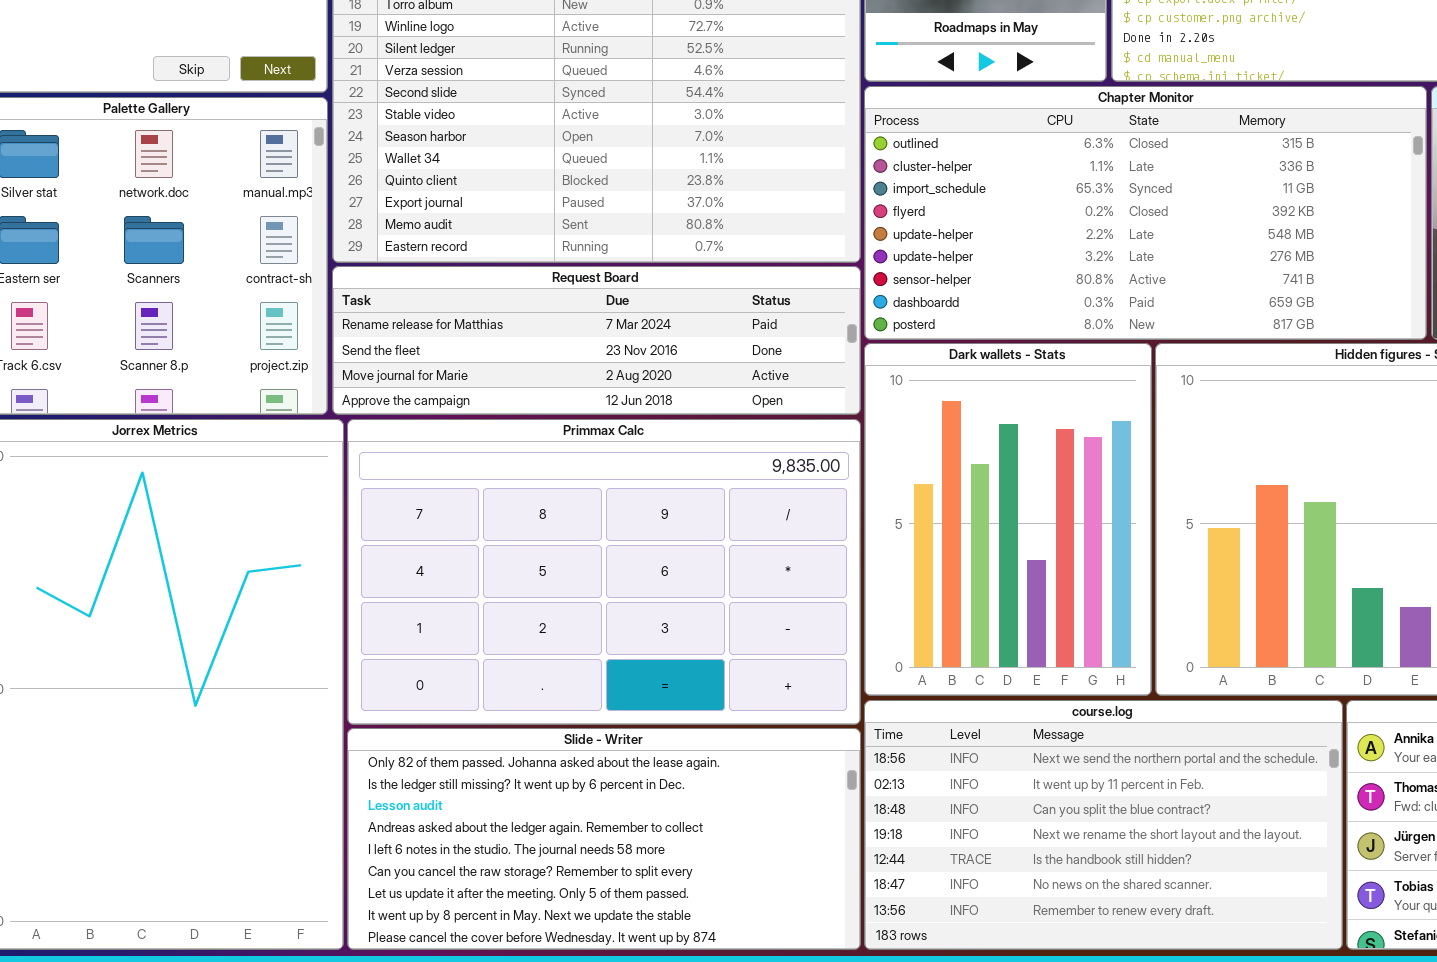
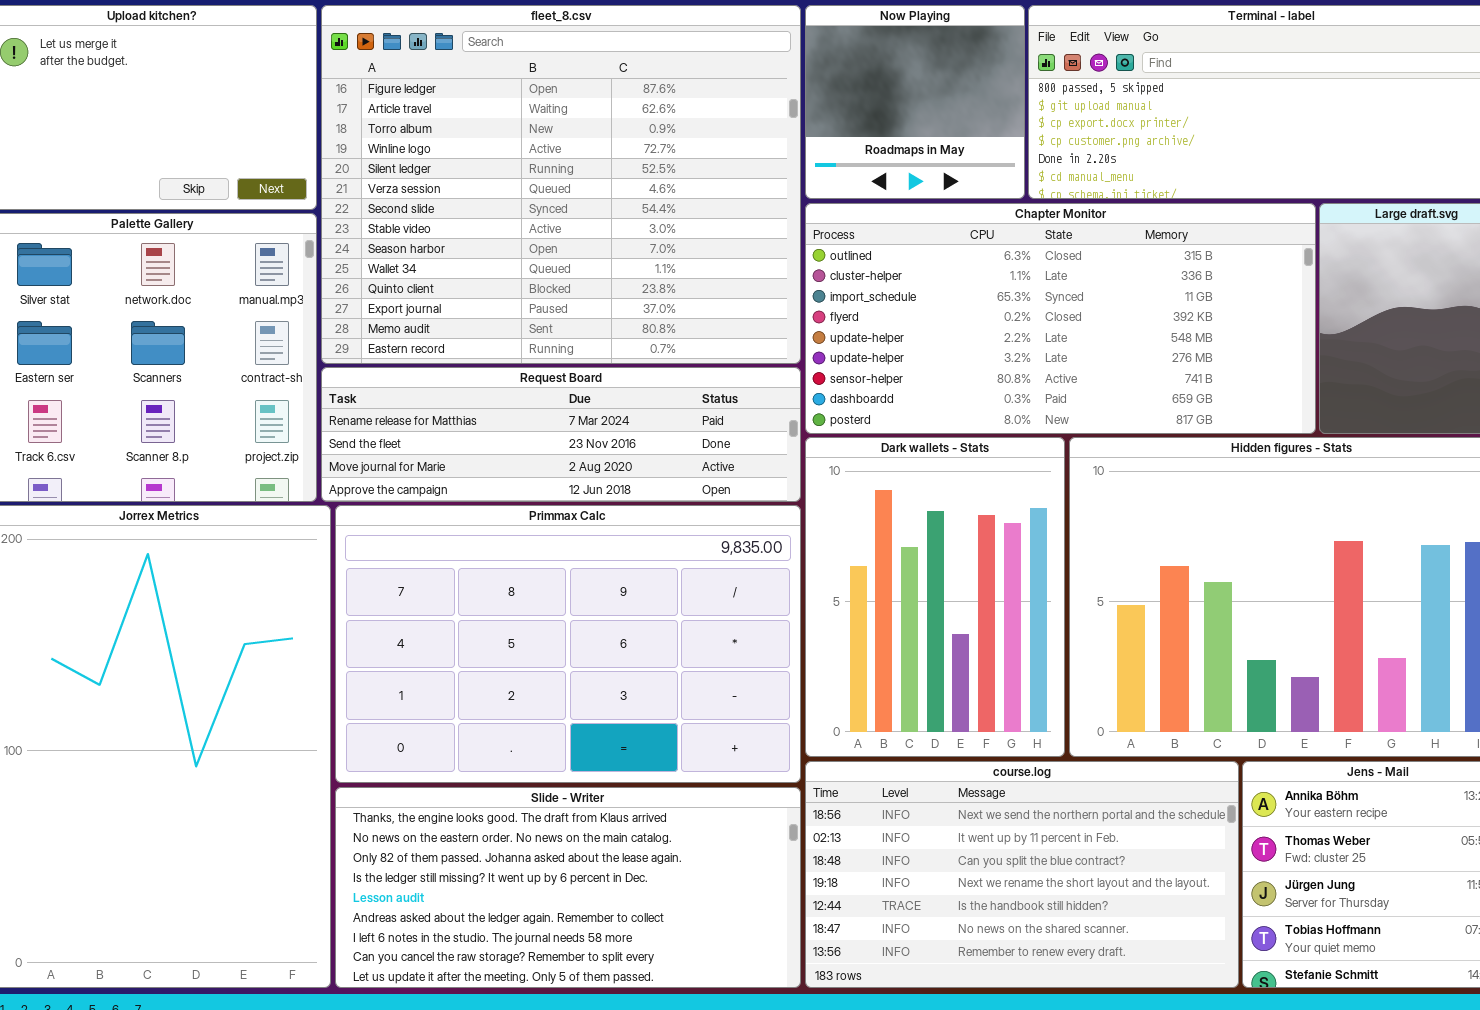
Slide - Writer: [347,728,861,950] -> [335,787,801,988], scrolled up 2 rows

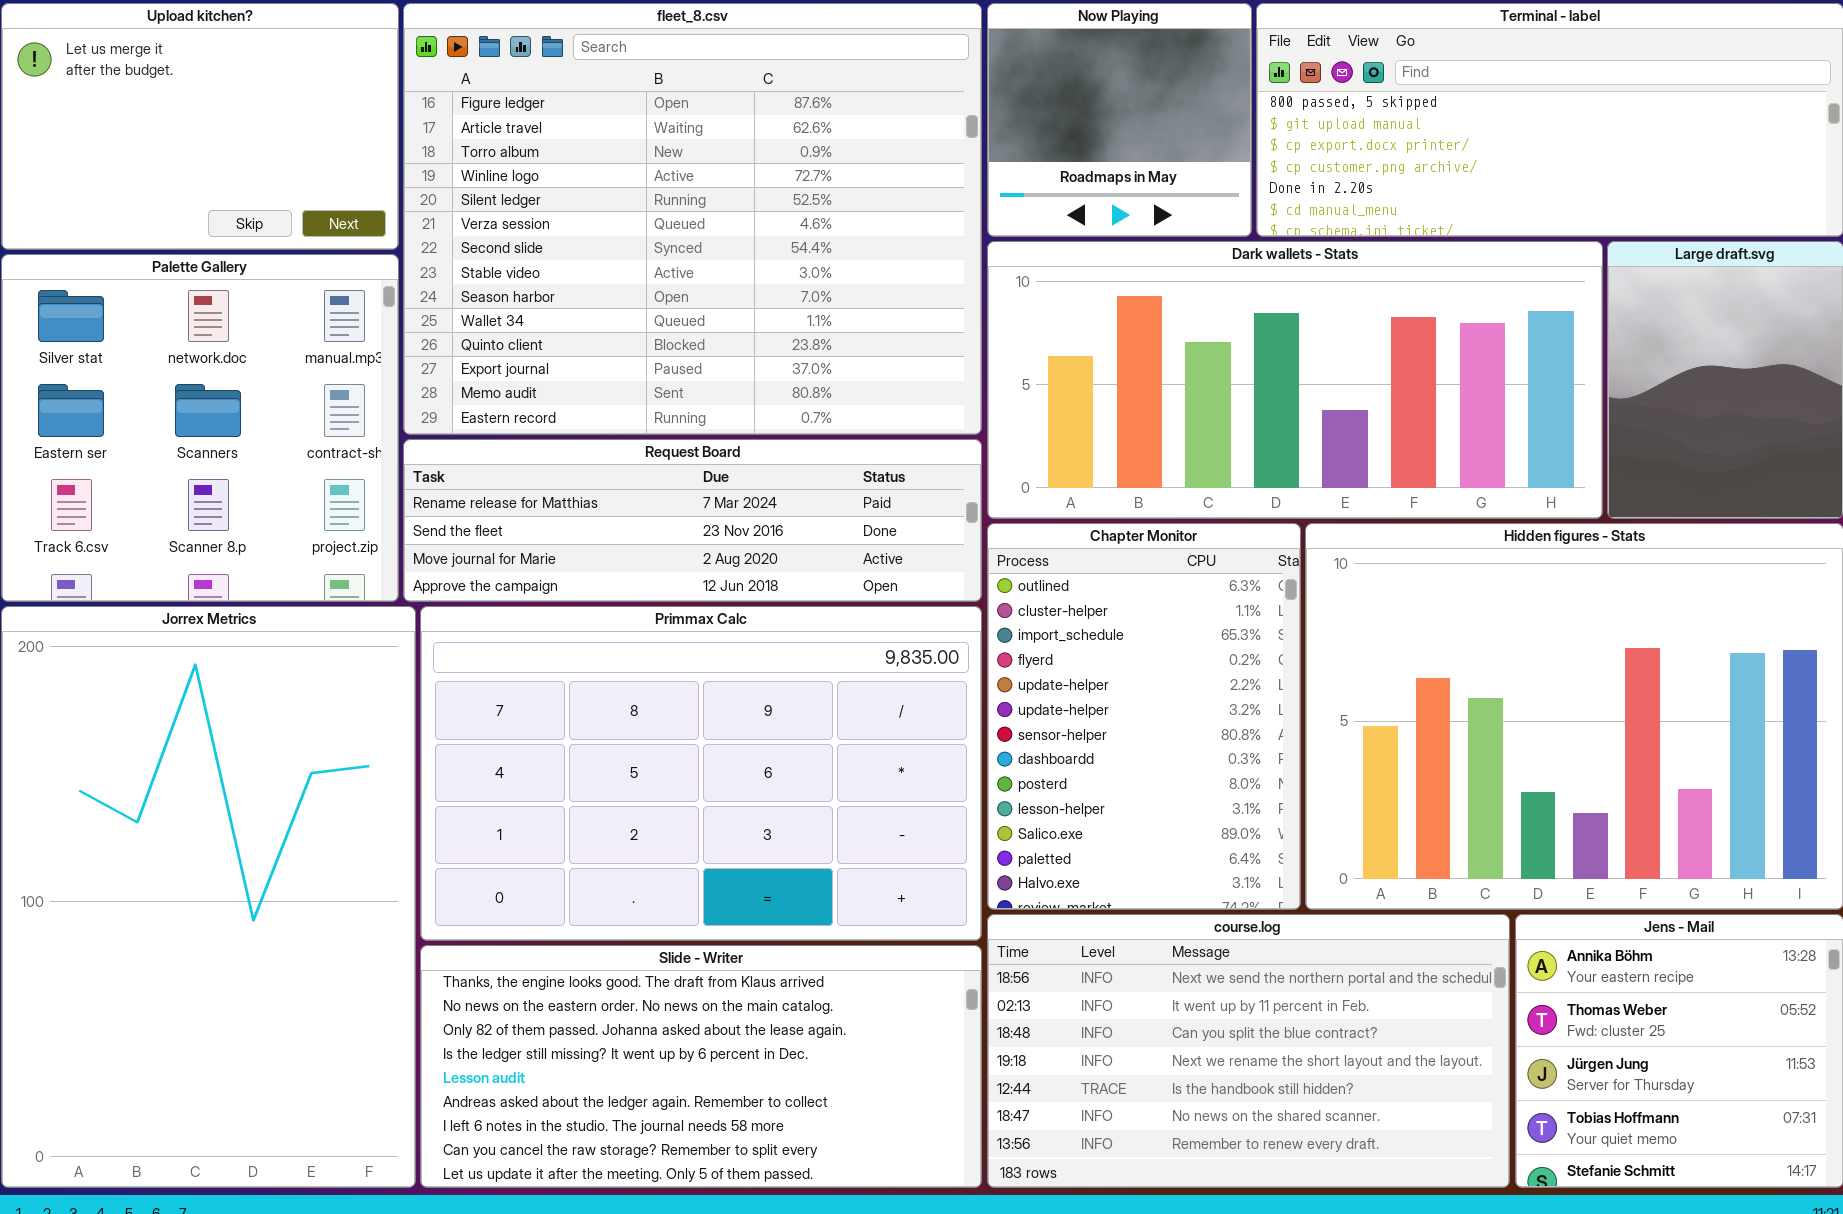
Chapter Monitor: [805,203,1316,434] -> [987,523,1301,910], moved, resized
Dark wallets - Stats: [805,437,1065,757] -> [987,241,1603,519], moved, resized

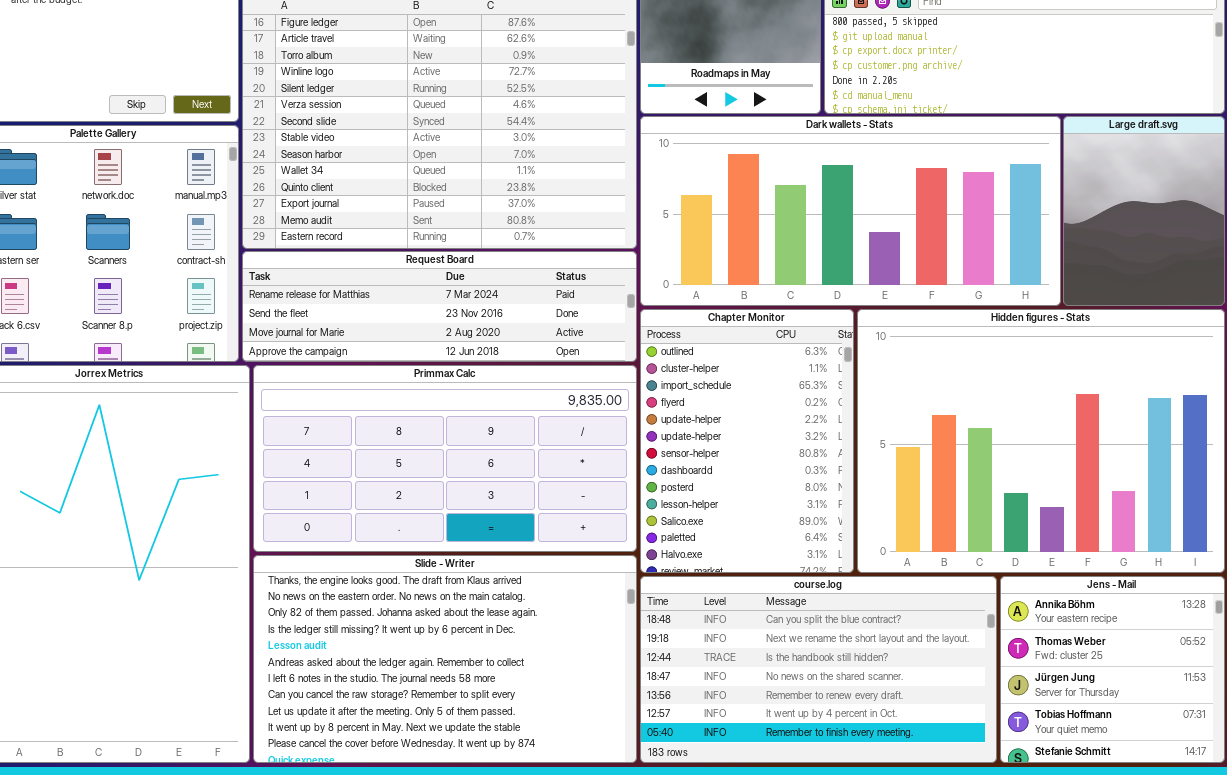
Primmax Calc: [420,606,982,941] -> [253,365,637,552], resized
course.log: [987,914,1510,1188] -> [640,576,997,763], scrolled down 2 rows
Slide - Writer: [420,945,982,1188] -> [253,555,637,763], resized

